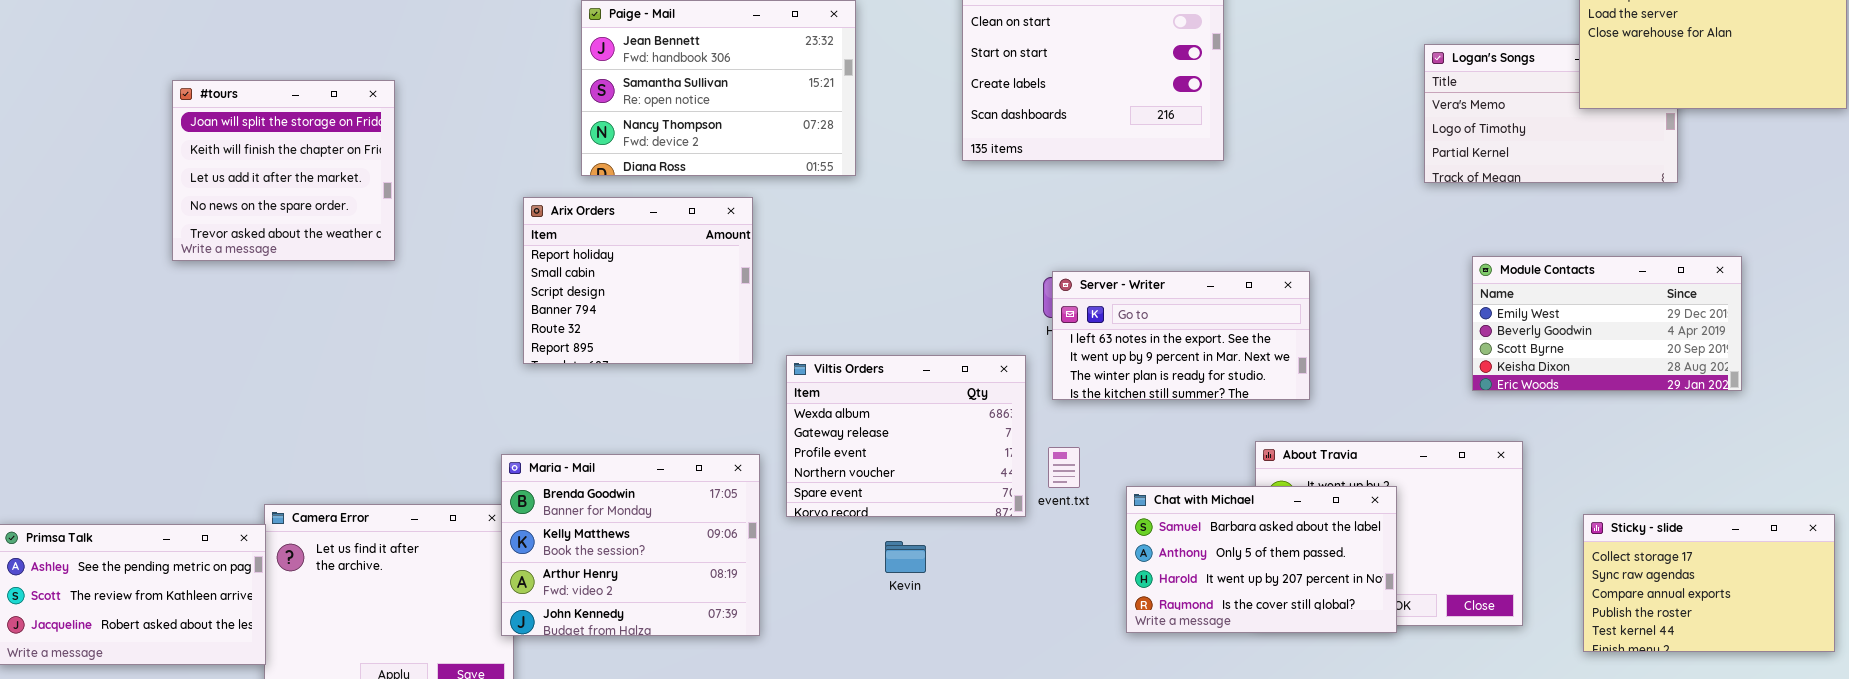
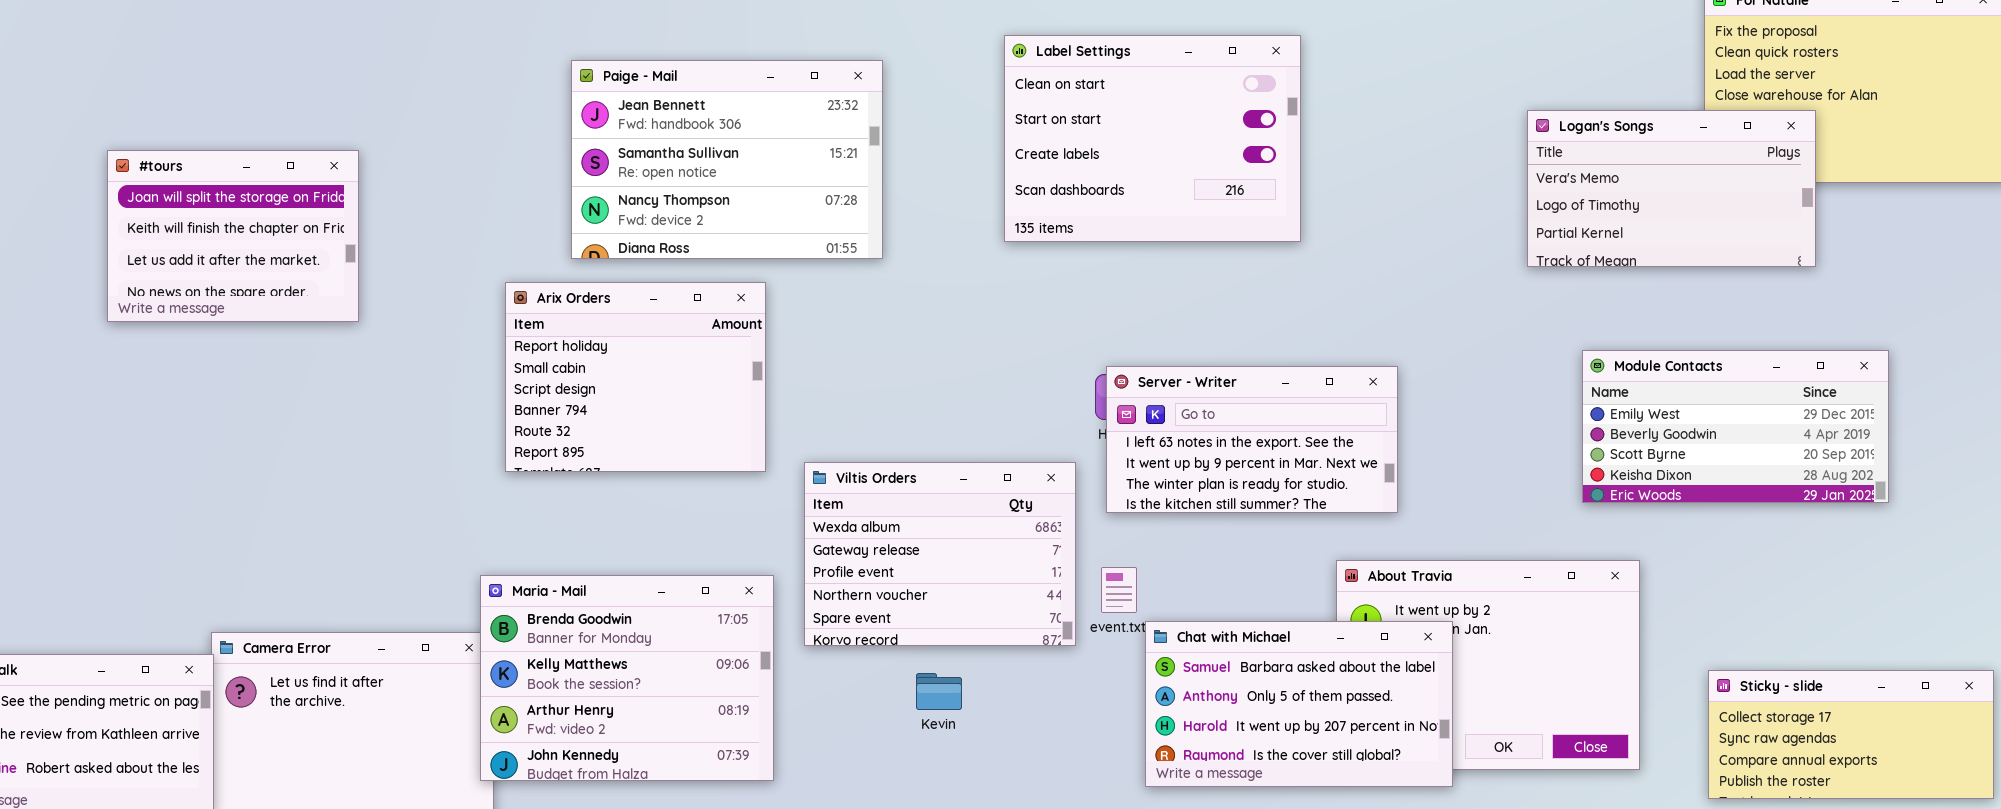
Logan's Songs: [1424,44,1678,183] -> [1527,110,1816,267], raised
#tours: [172,80,395,261] -> [107,150,359,322], resized
Chat with Michael: [1126,486,1397,633] -> [1145,621,1453,787], moved
Sticky - slide: [1583,514,1835,652] -> [1708,670,1994,799], resized

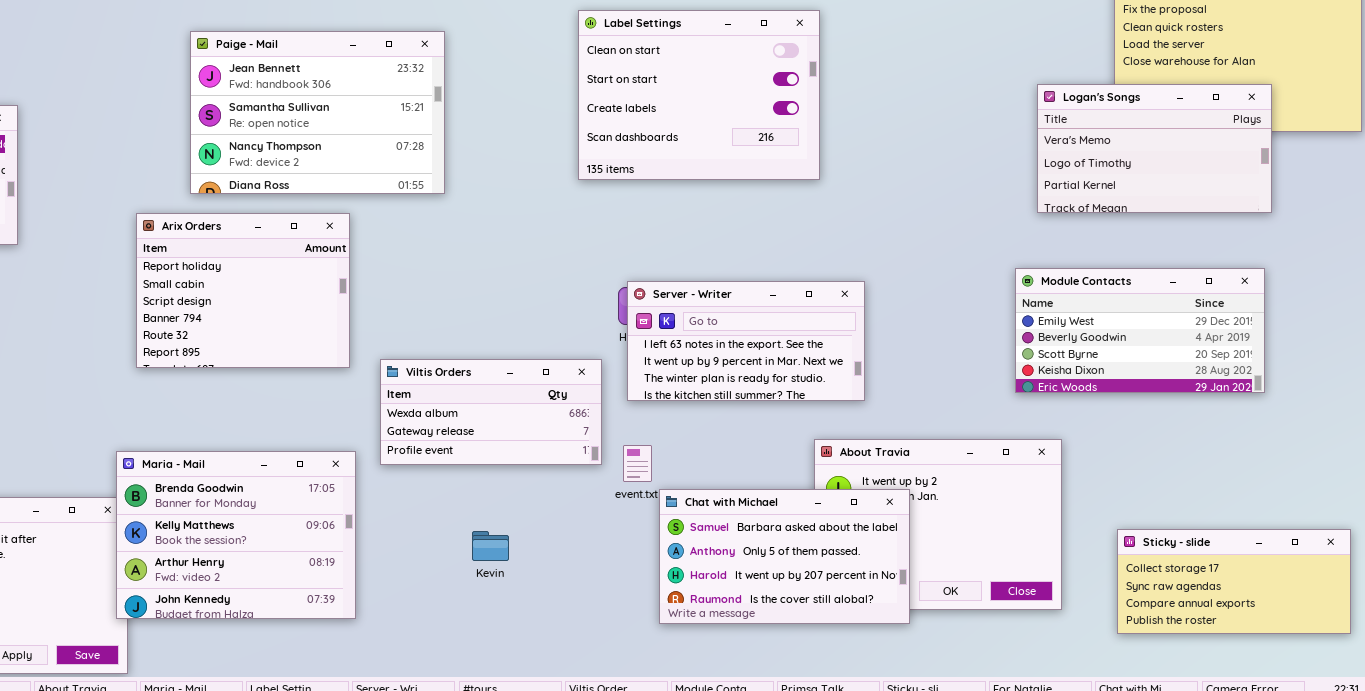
Label Settings: [1004,35,1301,242] -> [578,10,820,180], moved
Logan's Songs: [1527,110,1816,267] -> [1037,84,1272,213], moved
Viltis Orders: [804,462,1076,646] -> [380,359,602,465], resized

